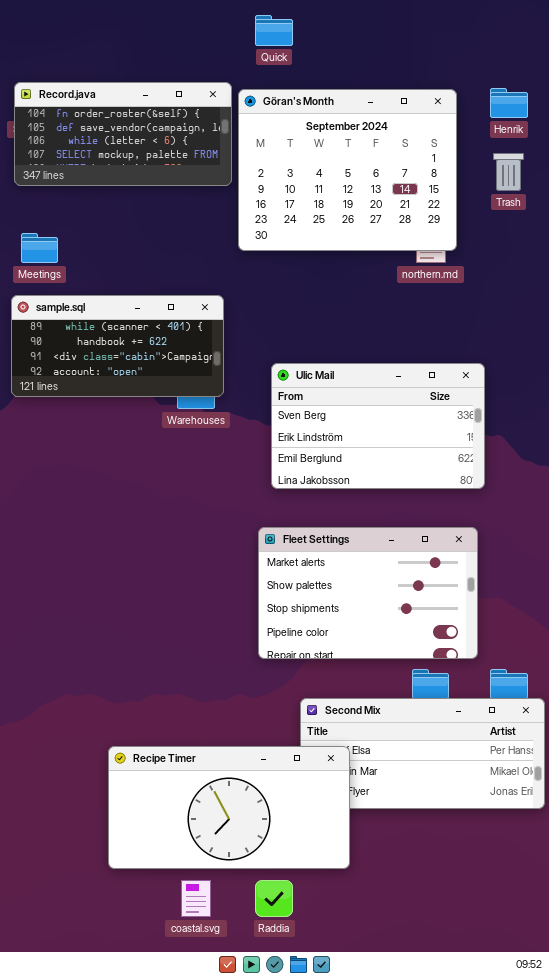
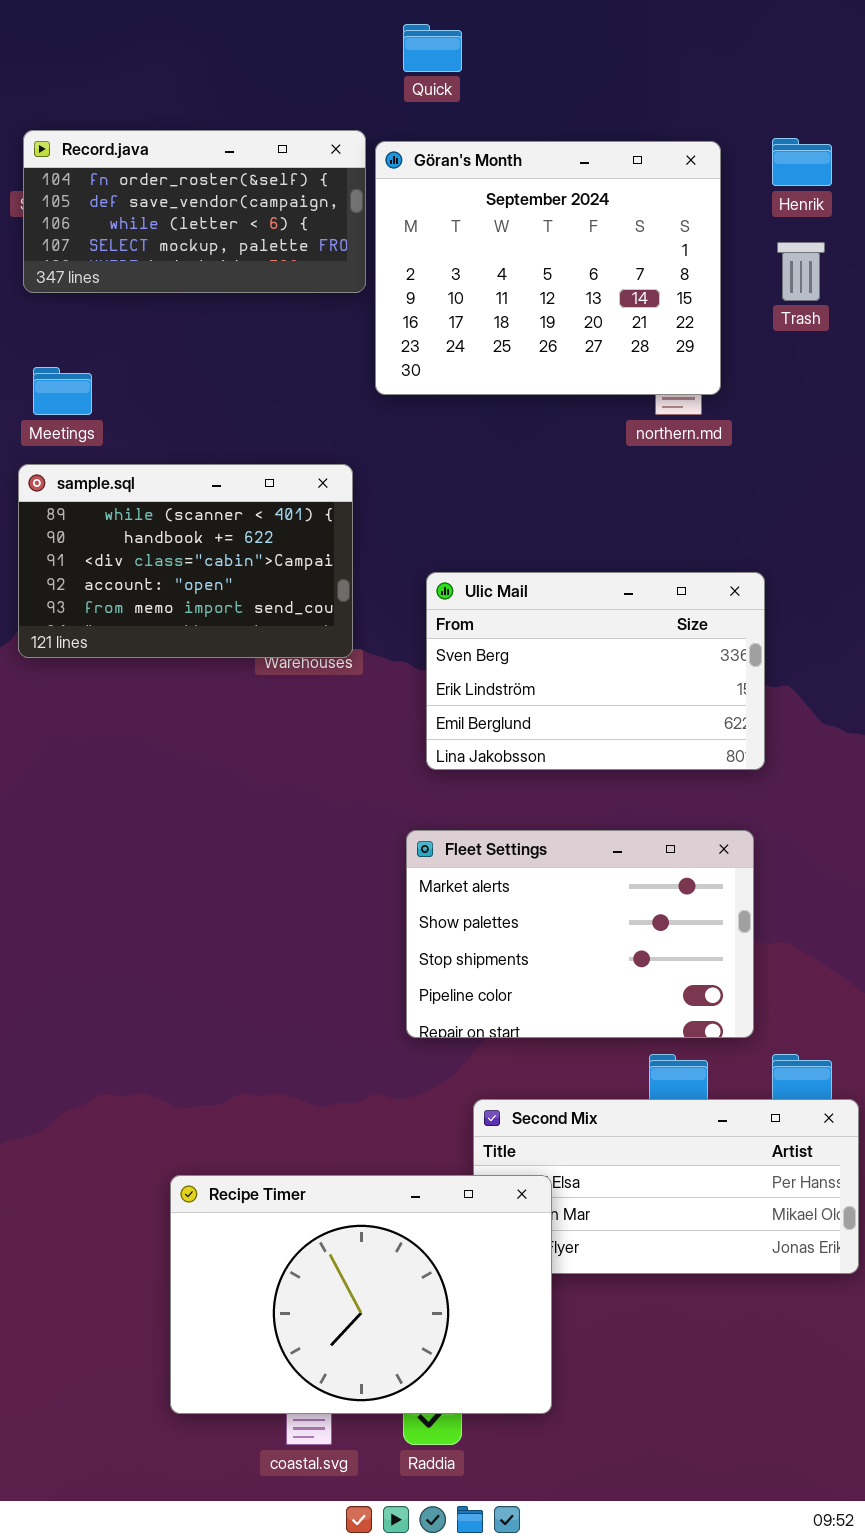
sample.sql: [11,295,224,397] -> [18,464,353,658], resized
Recipe Timer: [108,746,350,869] -> [170,1175,552,1414], resized

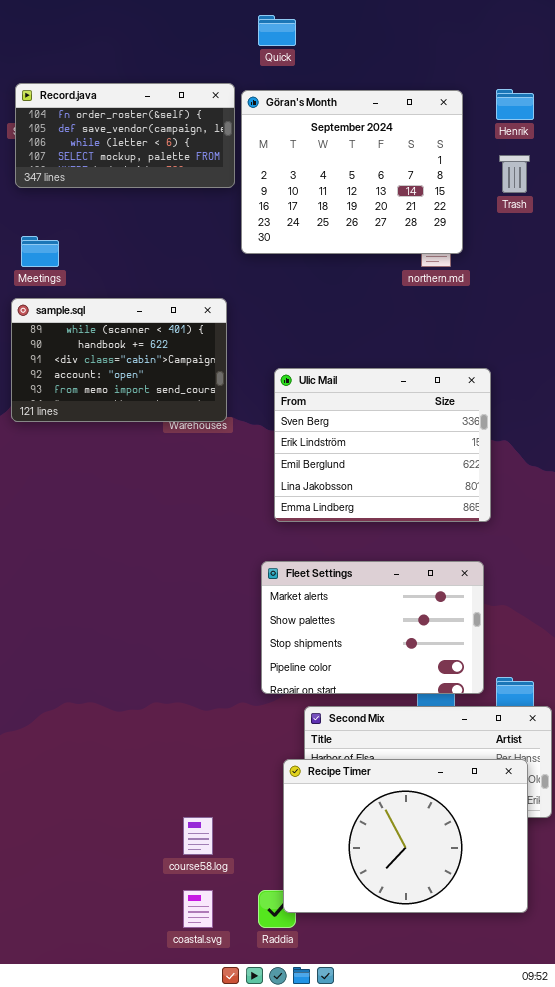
Ulic Mail: [426,572,765,770] -> [274,368,491,522], resized
Fleet Settings: [406,830,754,1038] -> [261,561,484,694], moved
Recipe Timer: [170,1175,552,1414] -> [283,759,528,913], moved

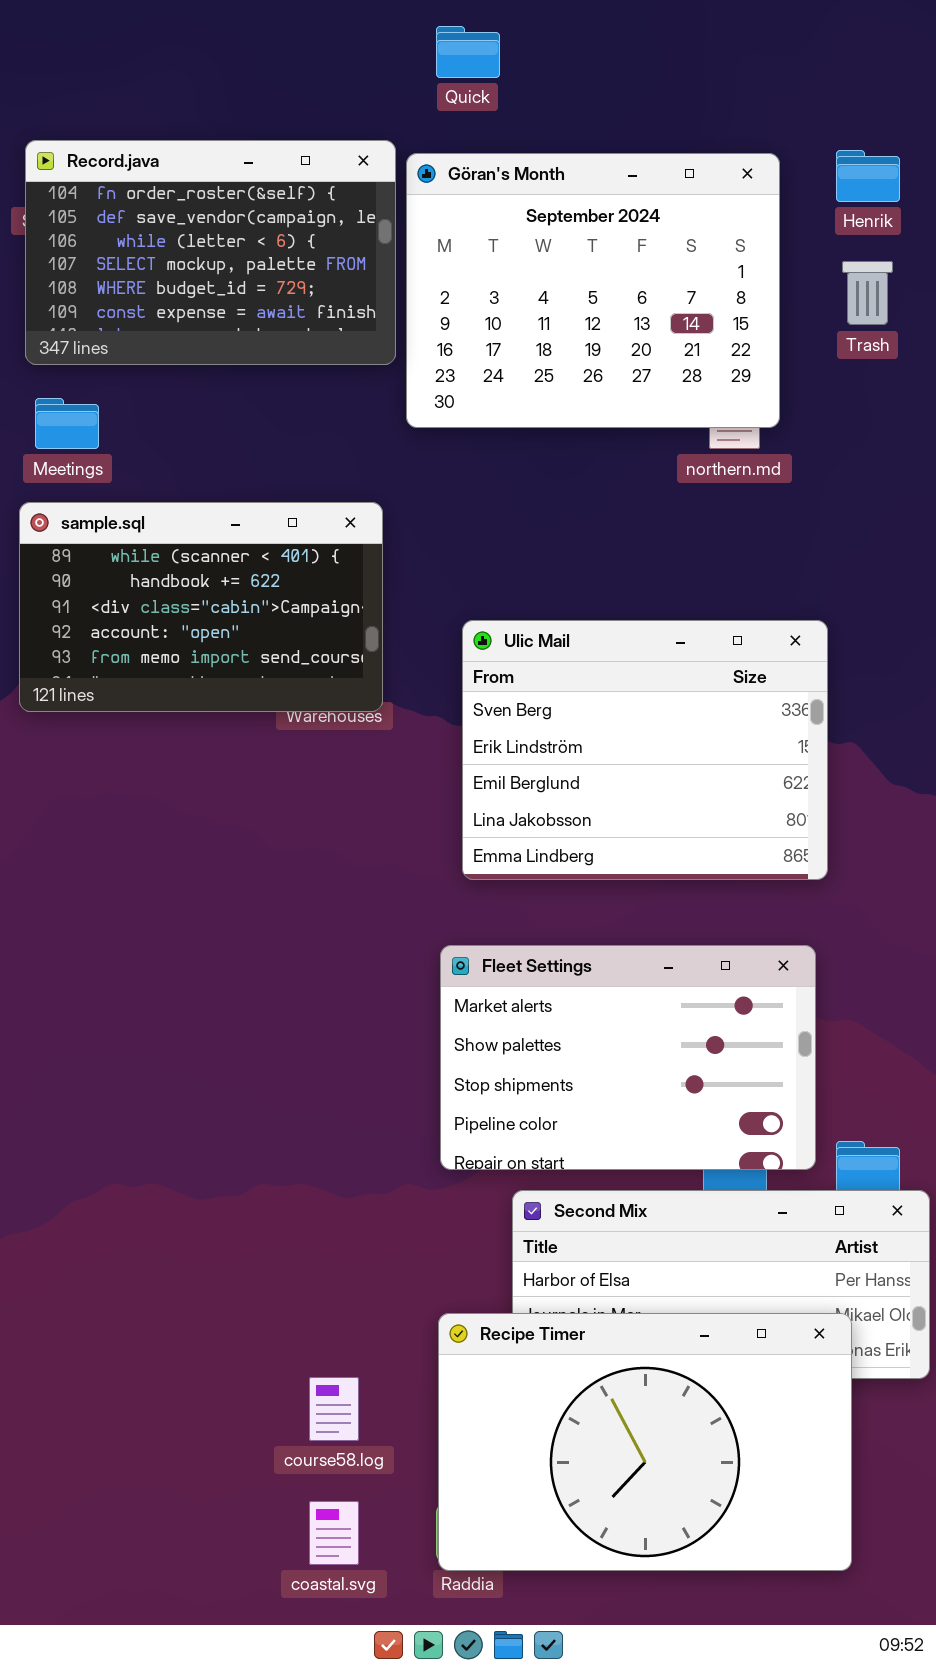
Record.java: [15,83,235,188] -> [25,140,396,365], resized
Recipe Timer: [283,759,528,913] -> [438,1313,852,1571], moved

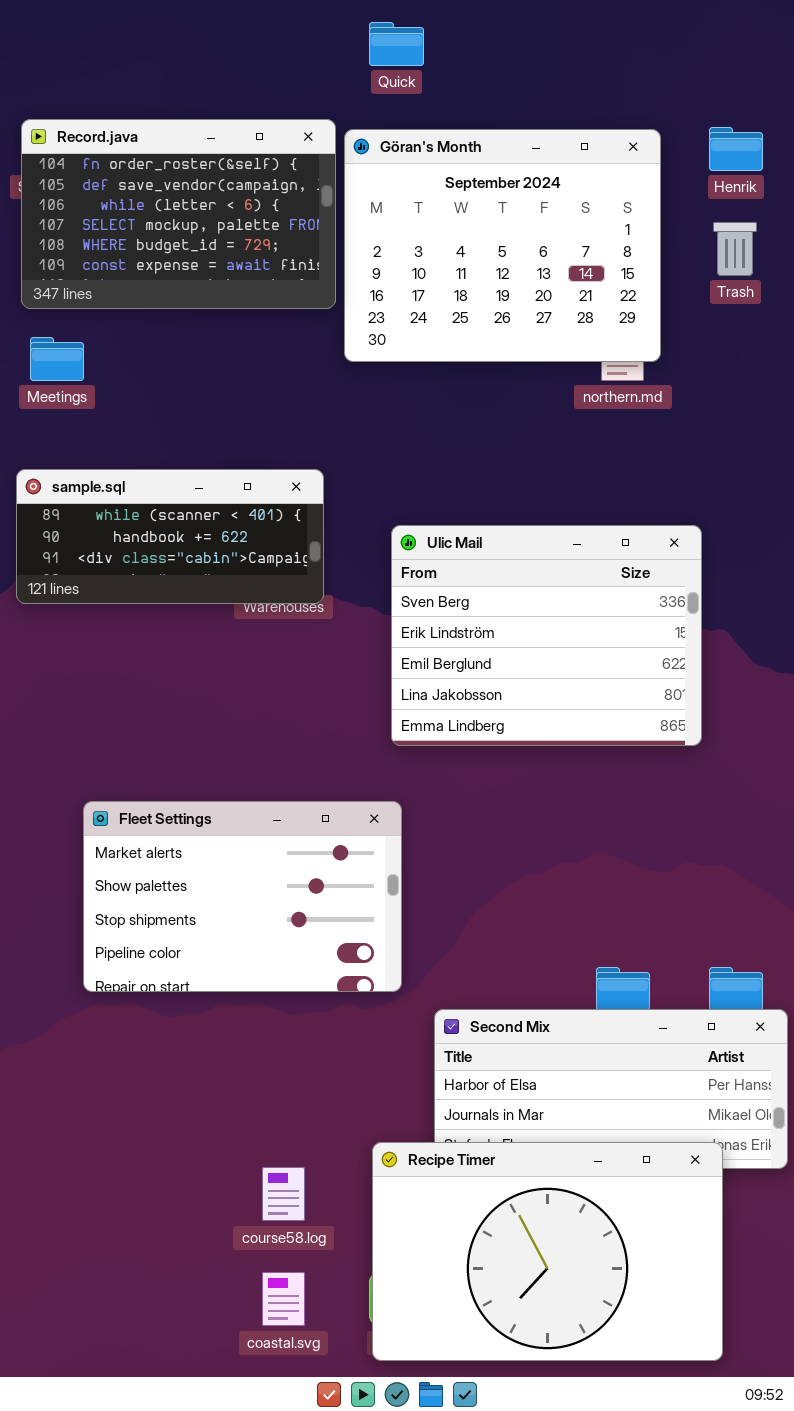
sample.sql: [19,502,383,712] -> [16,469,324,604], resized
Fleet Settings: [440,945,816,1170] -> [83,801,402,992], moved
Recipe Timer: [438,1313,852,1571] -> [372,1142,723,1361], moved

